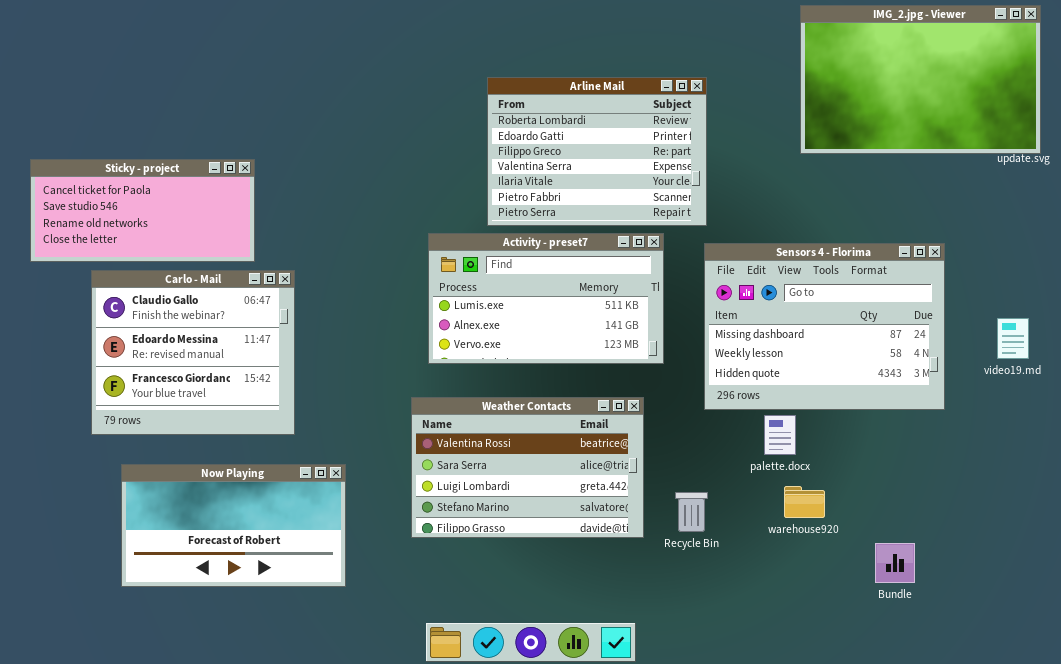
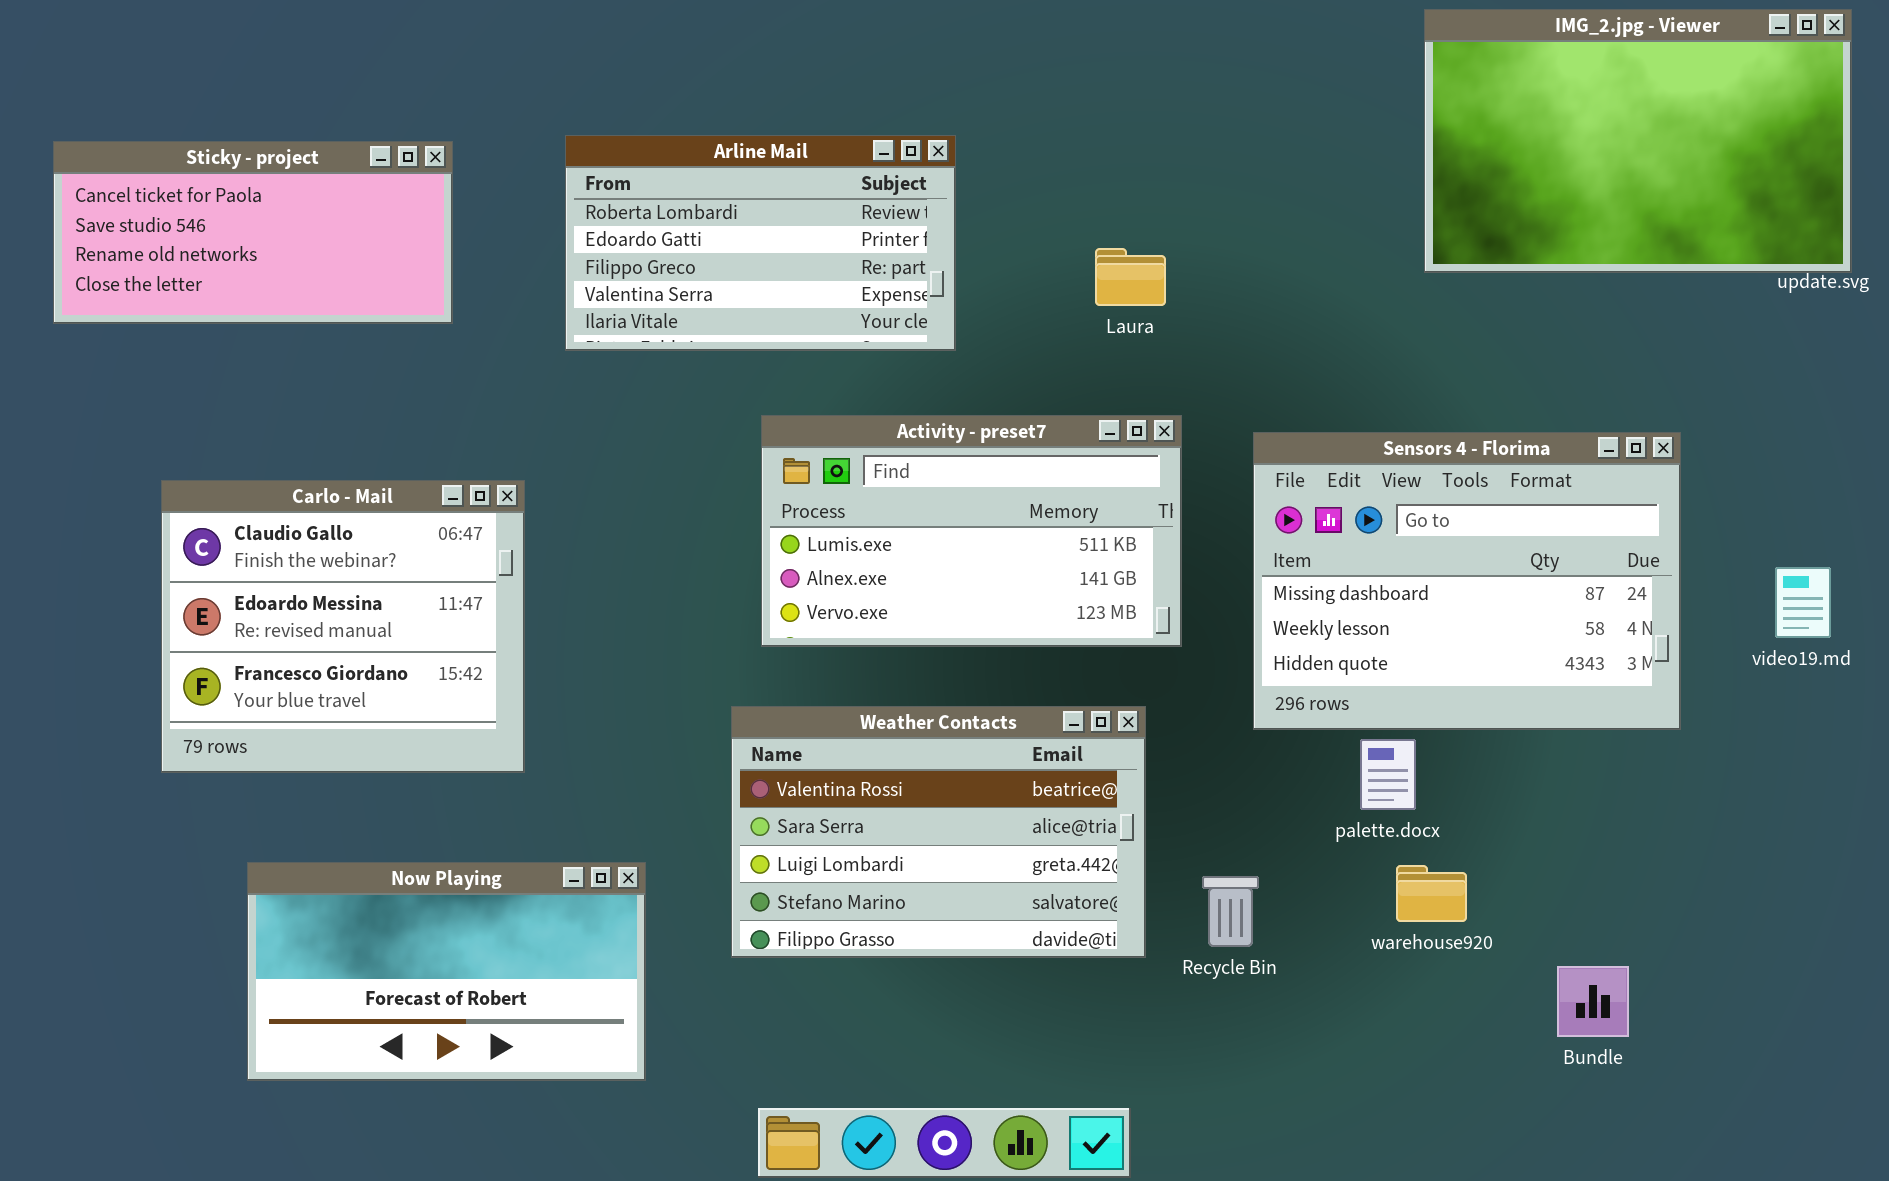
Arline Mail: [487,77,707,226] -> [565,135,956,351], moved, resized
Sticky - project: [30,159,255,262] -> [53,141,453,324], moved
Now Playing: [121,464,346,587] -> [247,862,646,1081], moved

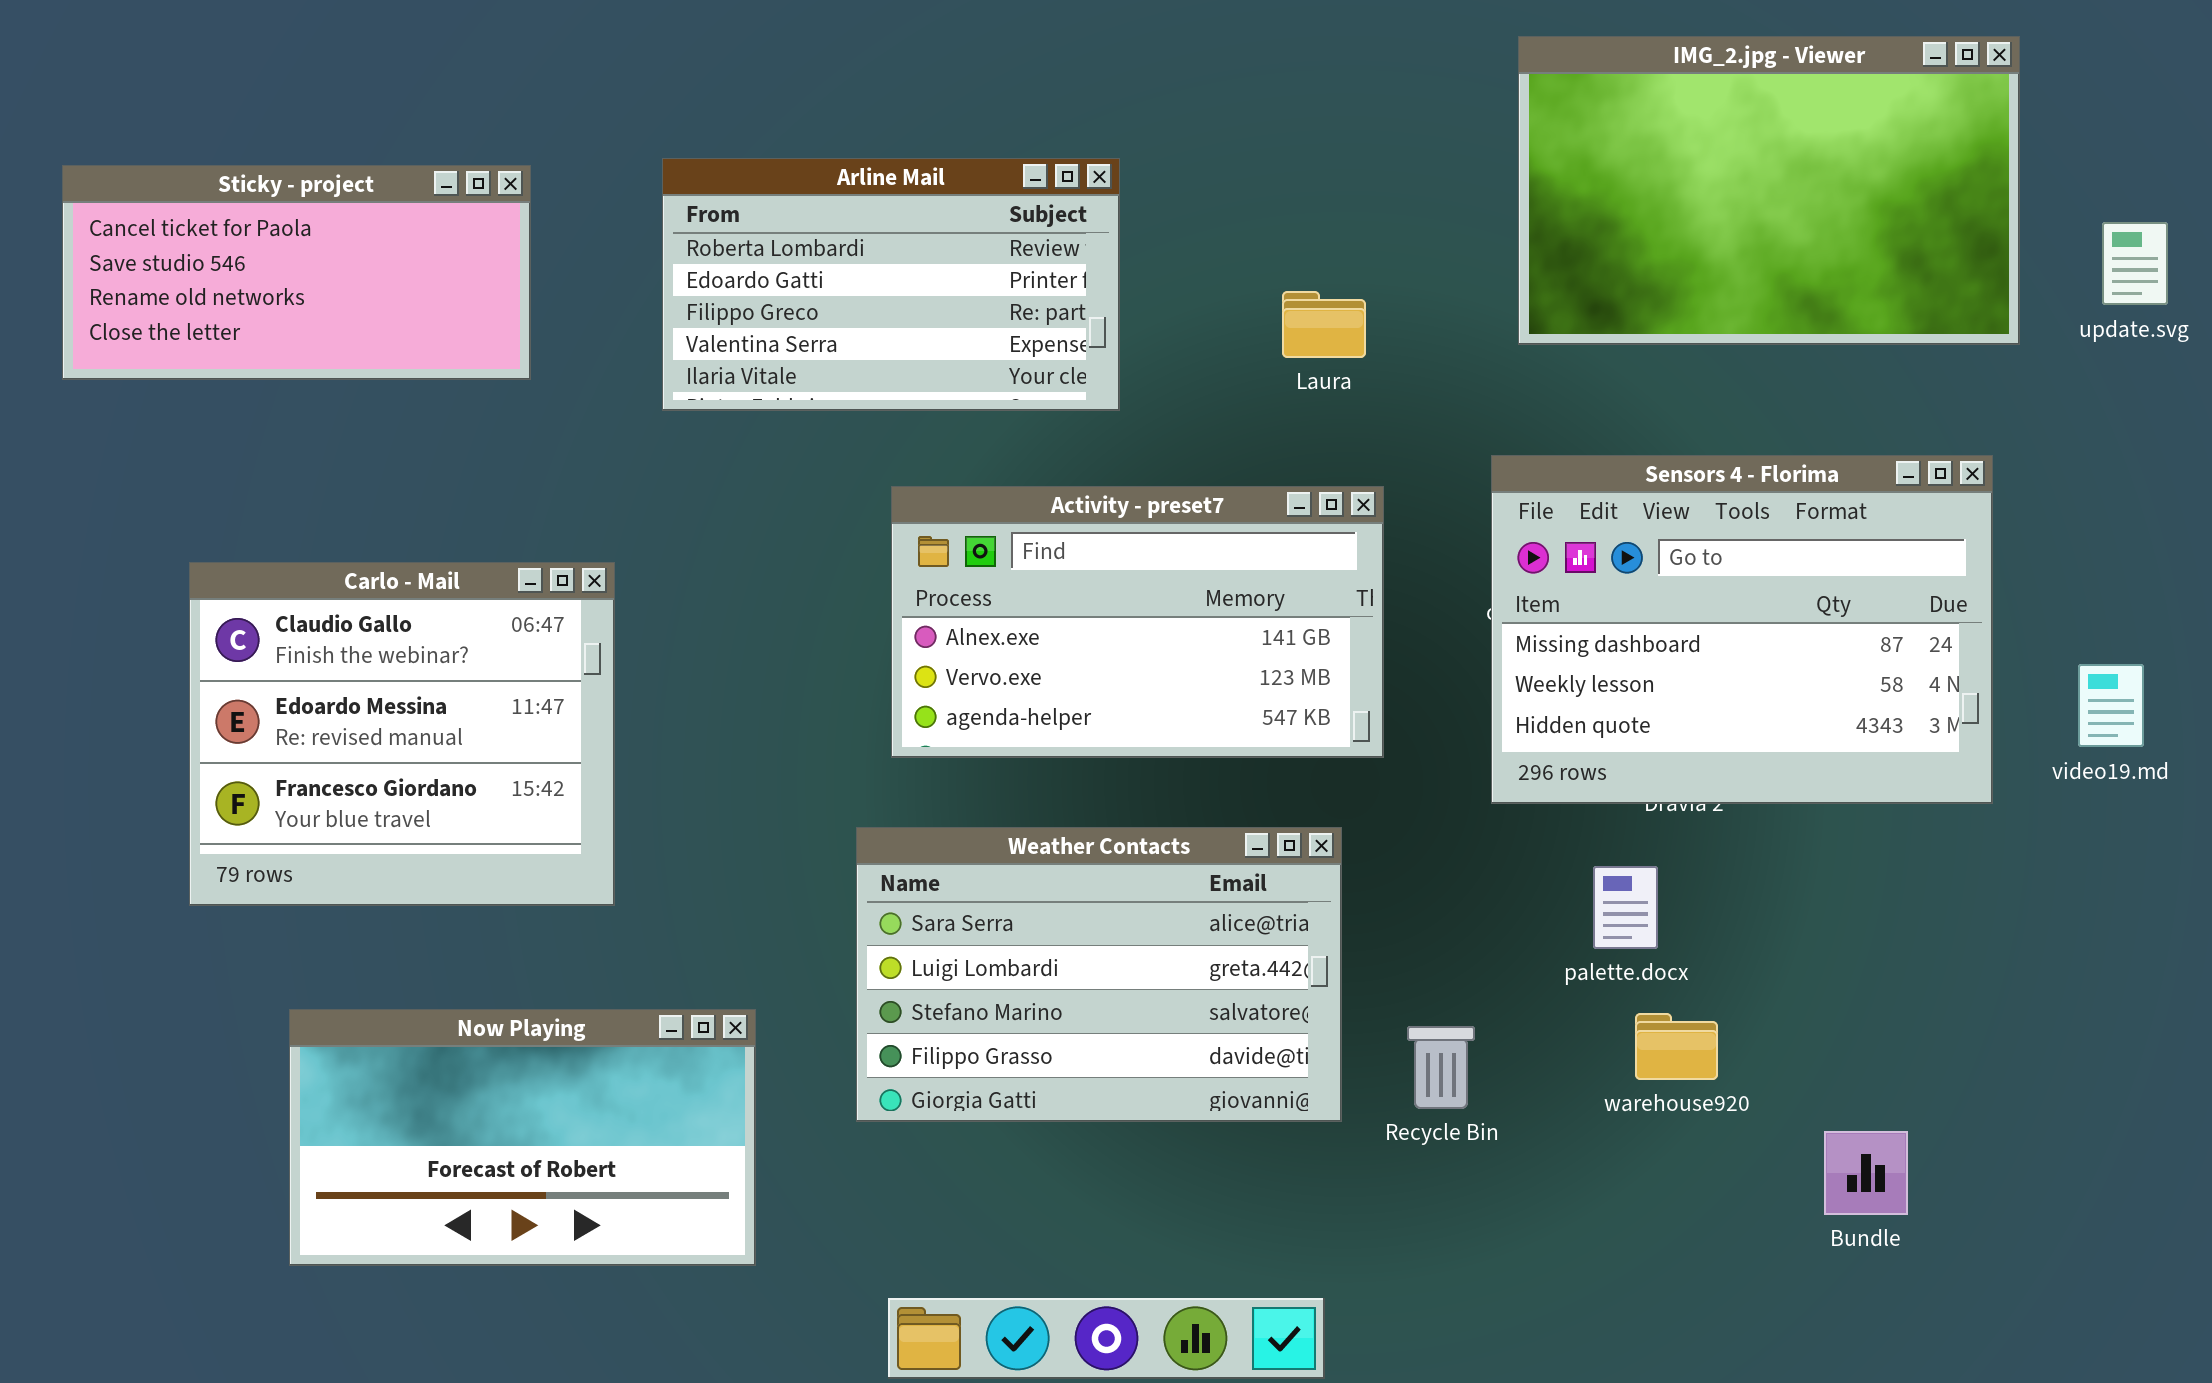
IMG_2.jpg - Viewer: [1424,9,1852,273] -> [1518,36,2020,345], moved
Activity - preset7: [761,415,1182,647] -> [891,486,1384,758], scrolled down 1 row
Sensors 4 - Florima: [1253,432,1681,730] -> [1491,455,1993,804], moved
Weather Contacts: [731,706,1146,958] -> [856,827,1342,1122], scrolled down 1 row

